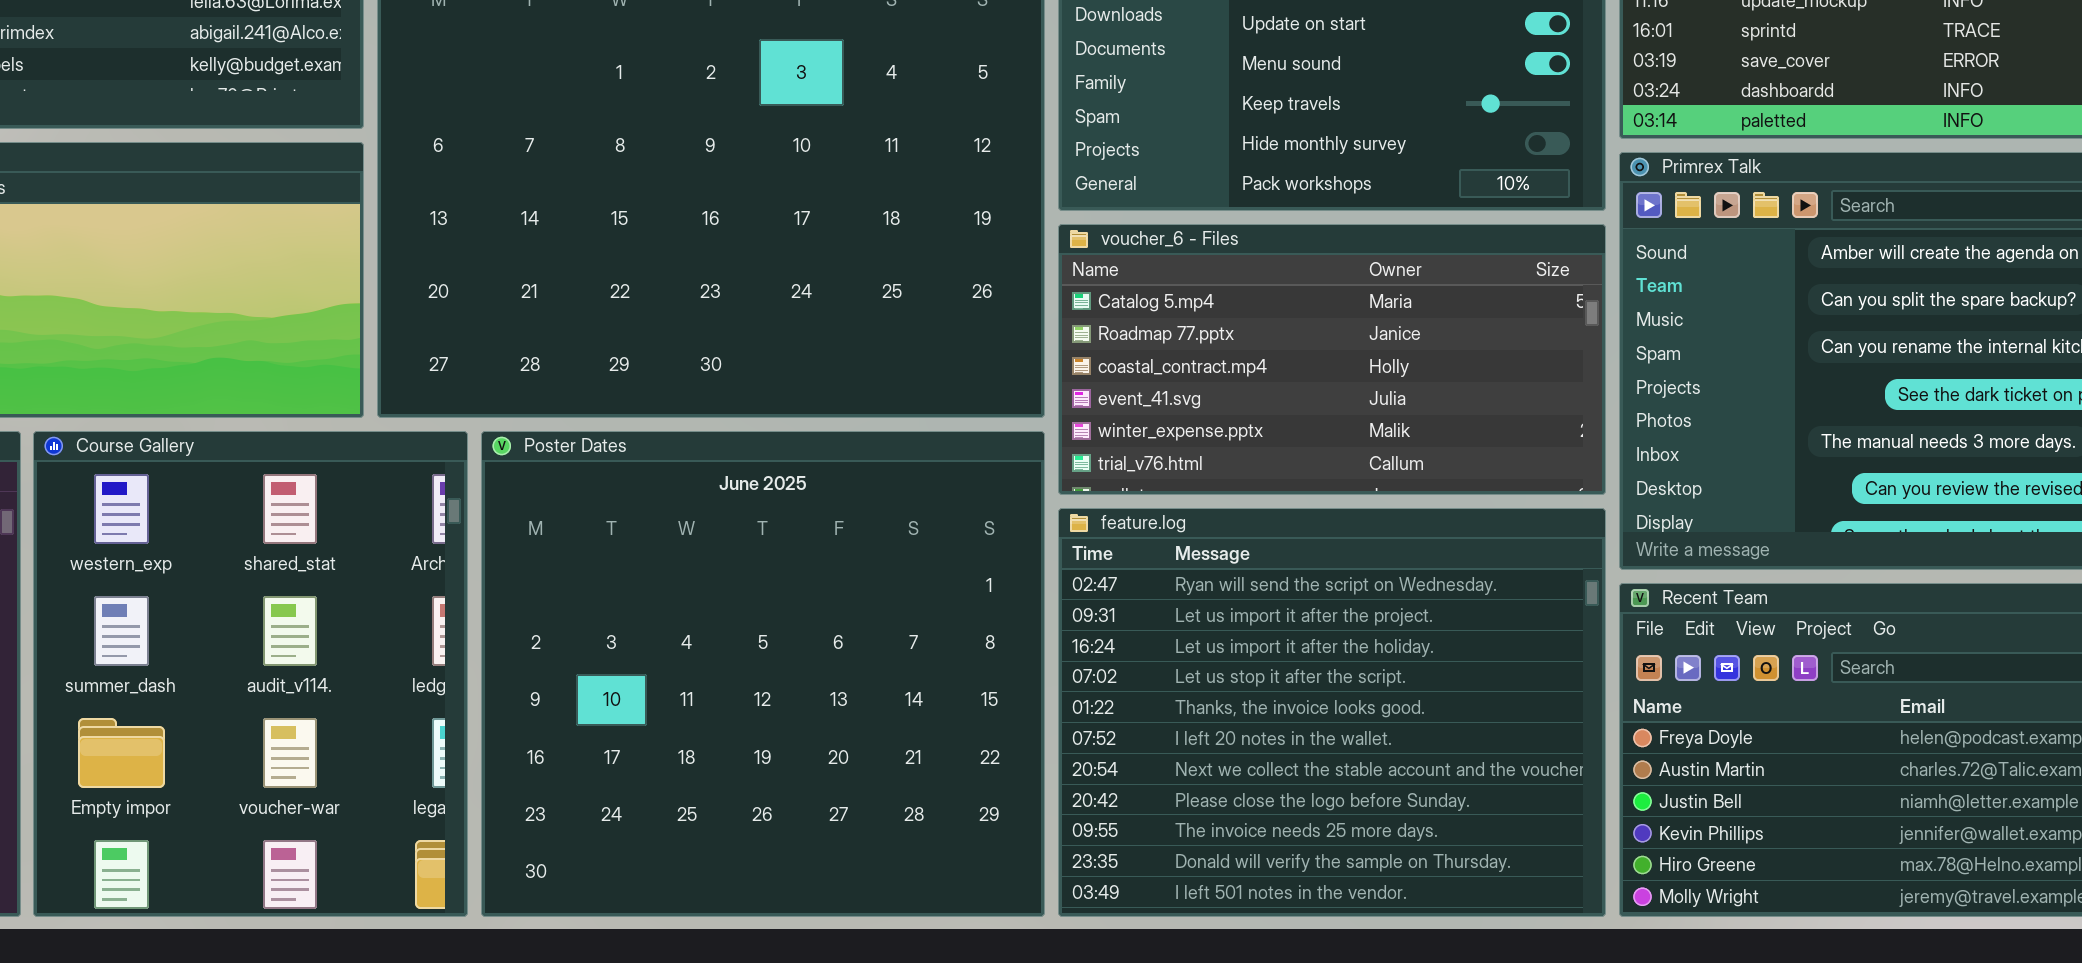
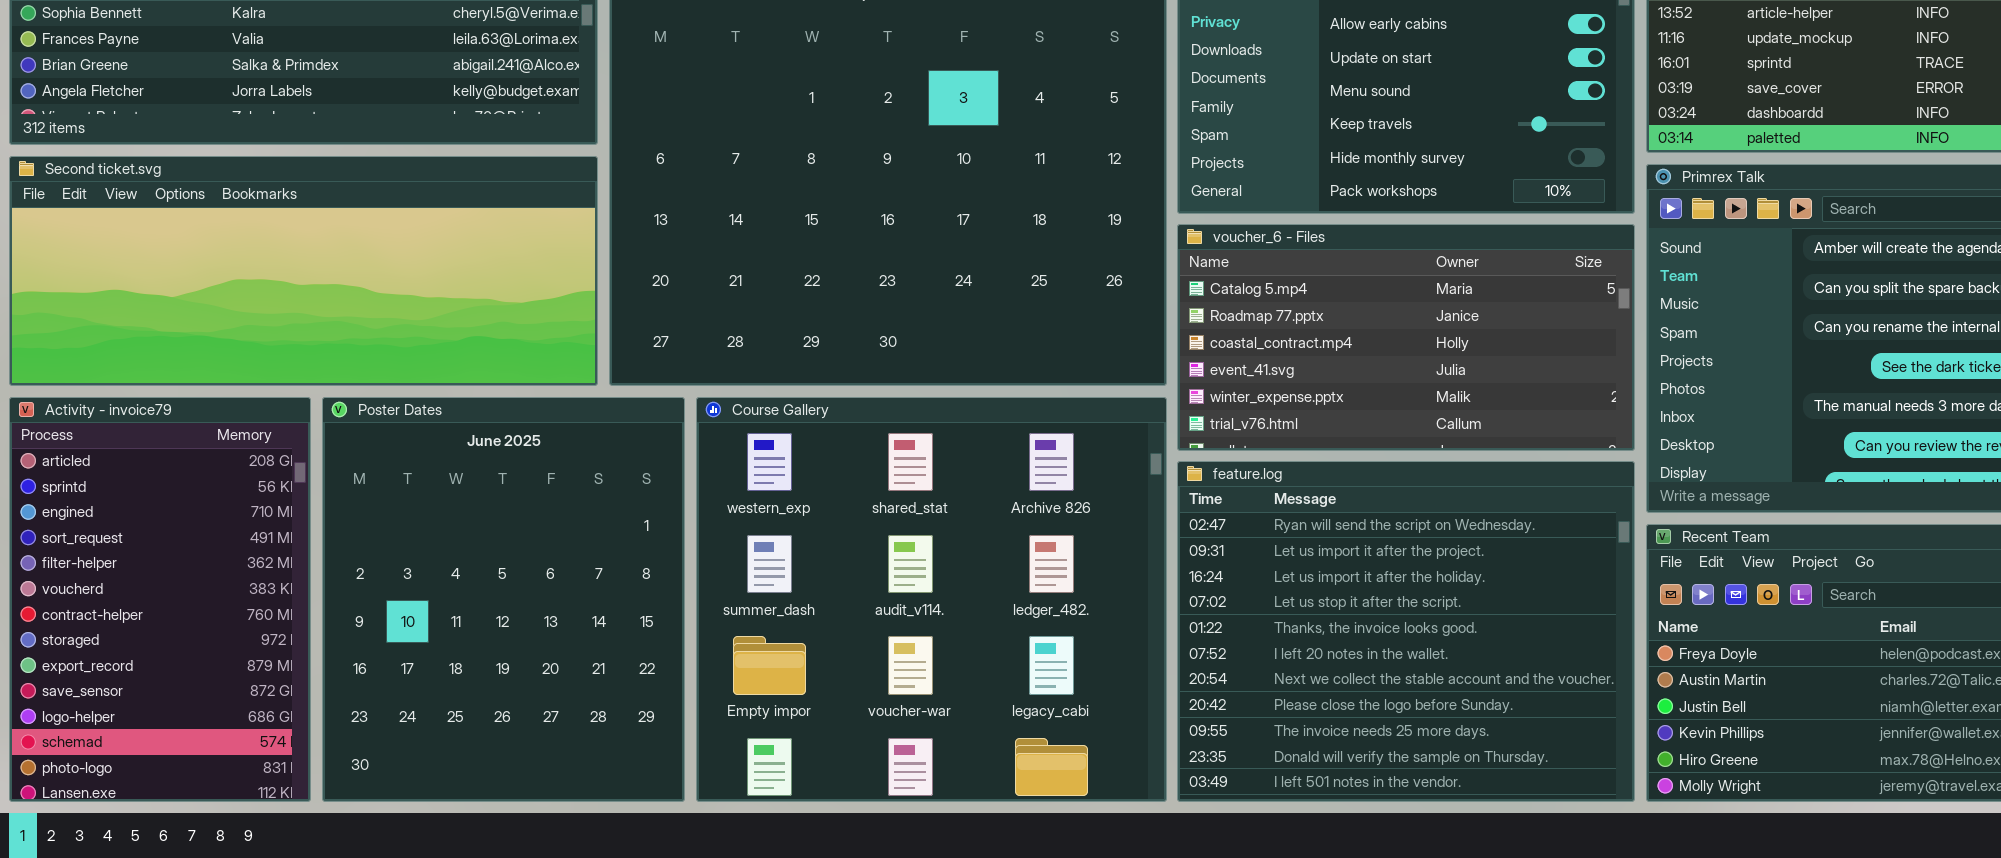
Course Gallery: [33,431,468,917] -> [696,397,1167,802], moved, resized
Poster Dates: [481,431,1045,917] -> [322,397,685,802], moved, resized

